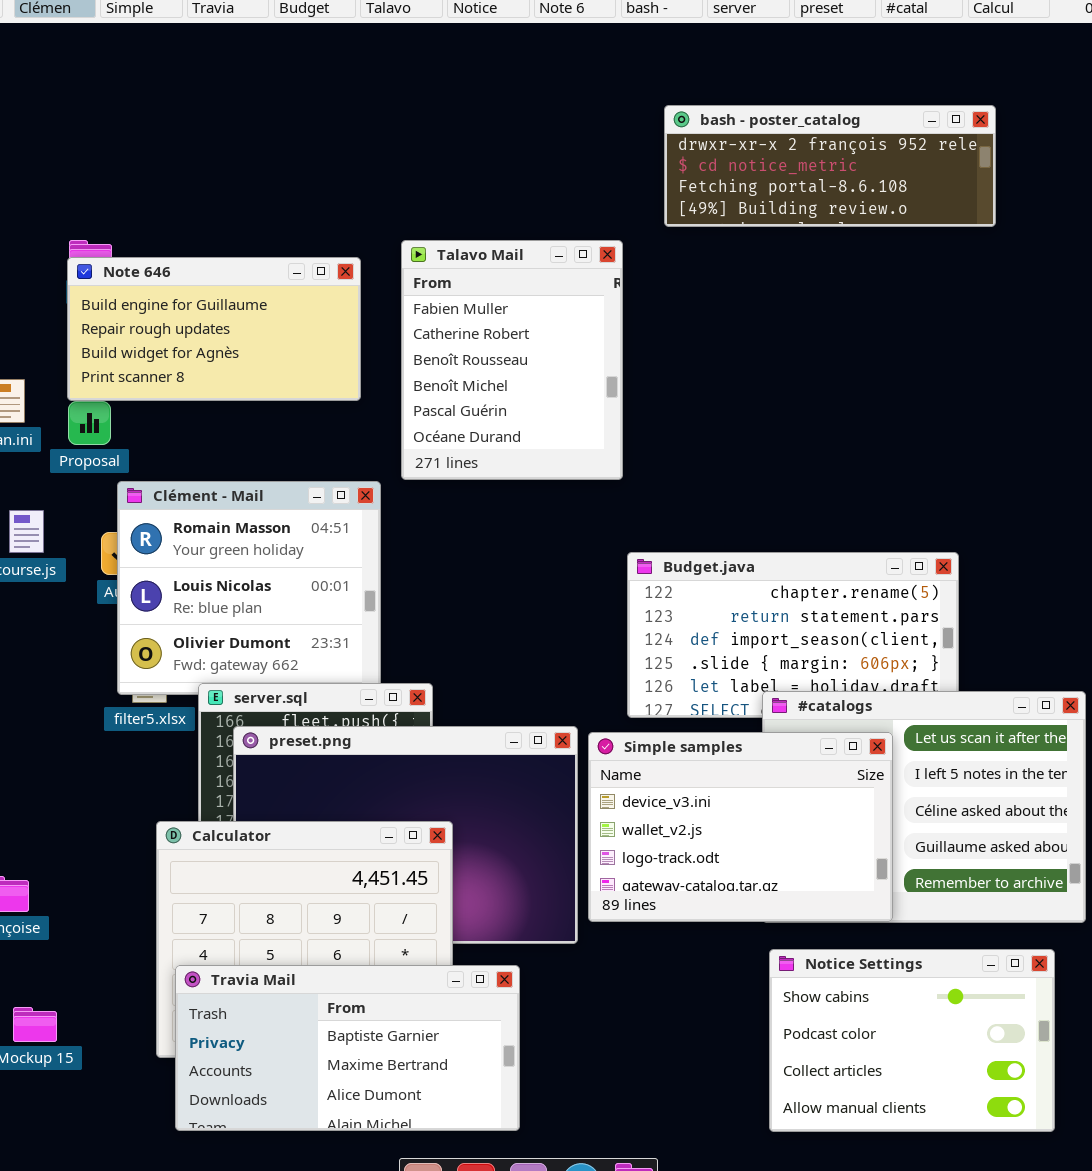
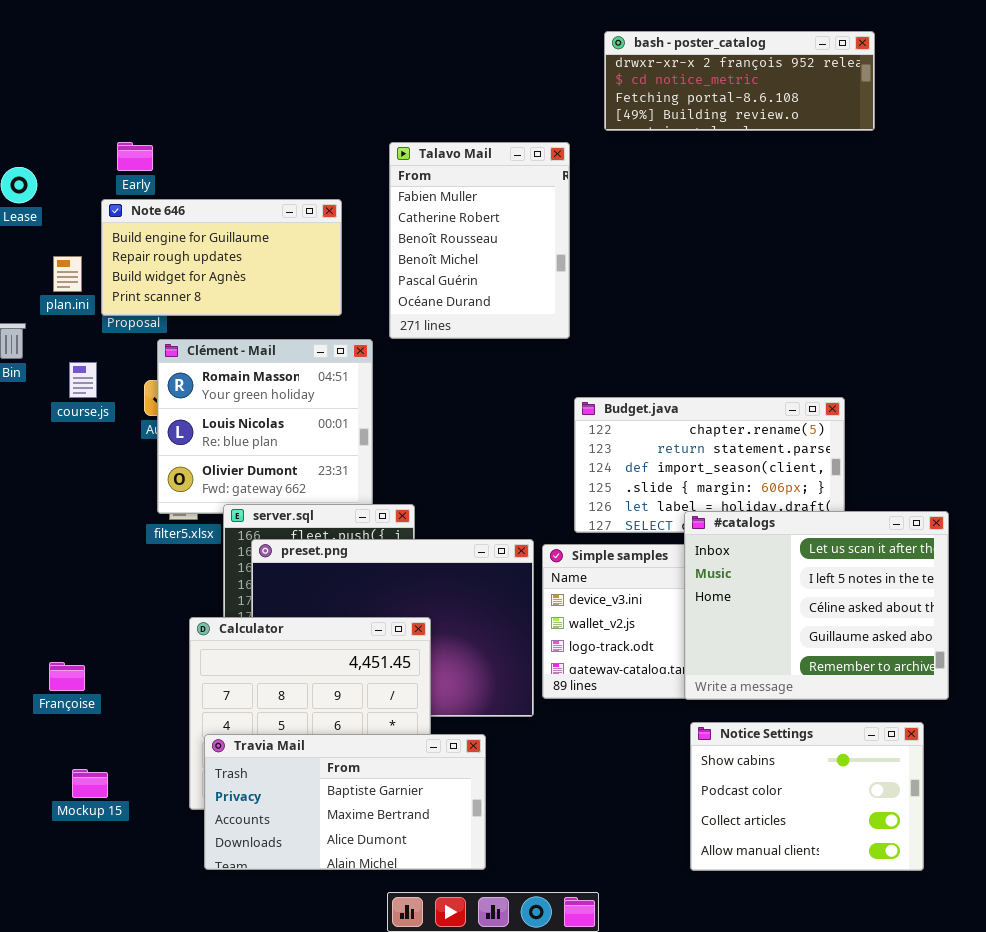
Note 646: [67,257,361,401] -> [101,199,342,316], moved
#catalogs: [762,691,1086,923] -> [684,511,949,700], raised

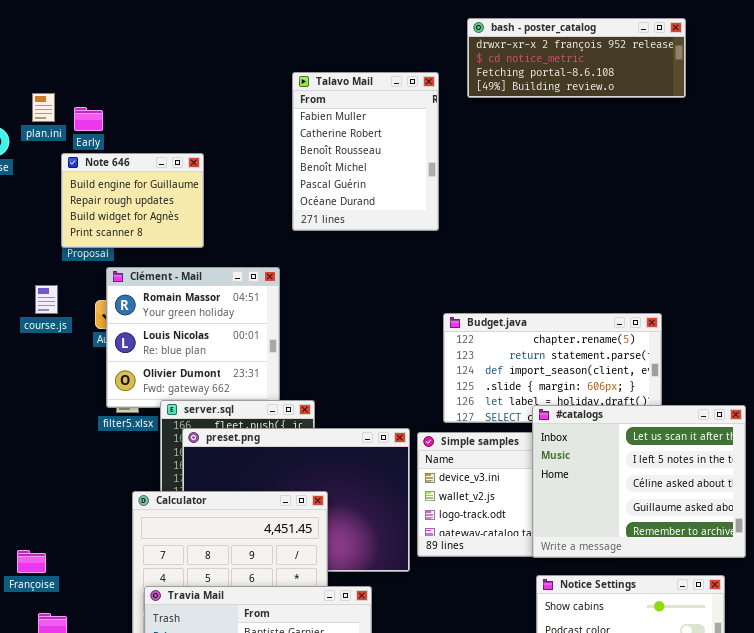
Talavo Mail: [389,142,570,339] -> [292,72,439,231], moved
Note 646: [101,199,342,316] -> [61,153,204,248], resized
plan.ini: [53,256,82,292] -> [32,93,55,122], moved
Françoise: [49,662,85,691] -> [17,550,46,573], moved

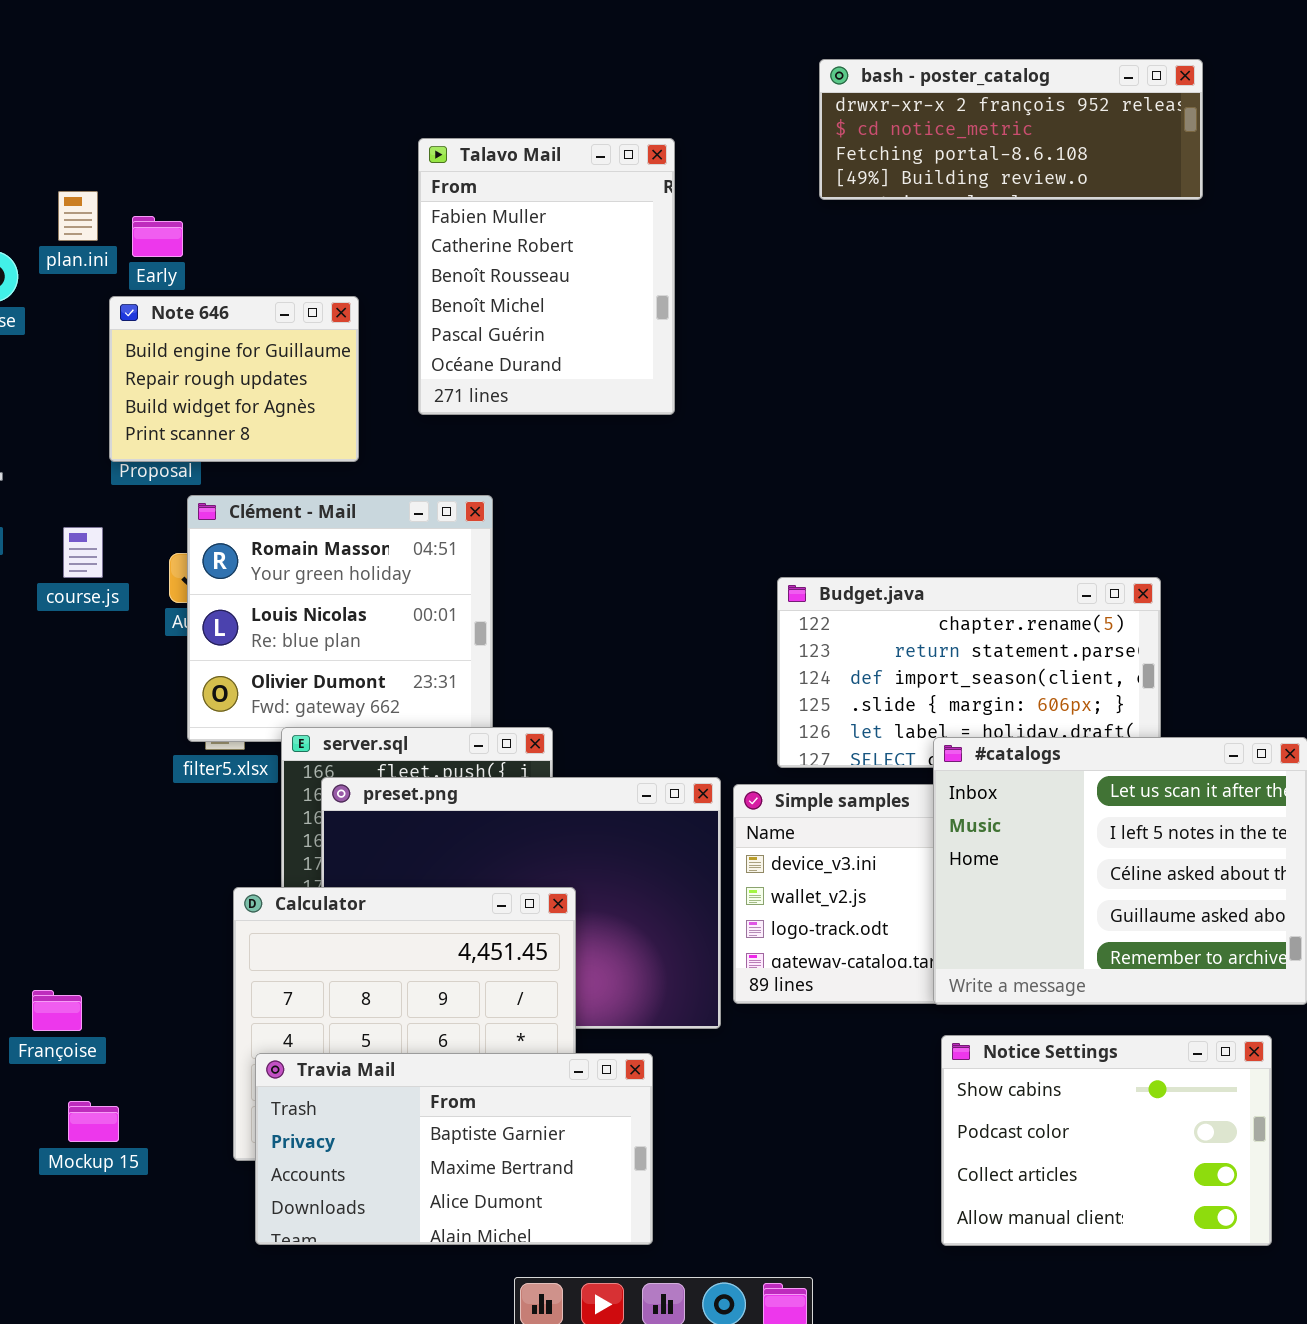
Talavo Mail: [292,72,439,231] -> [418,138,675,415], moved

